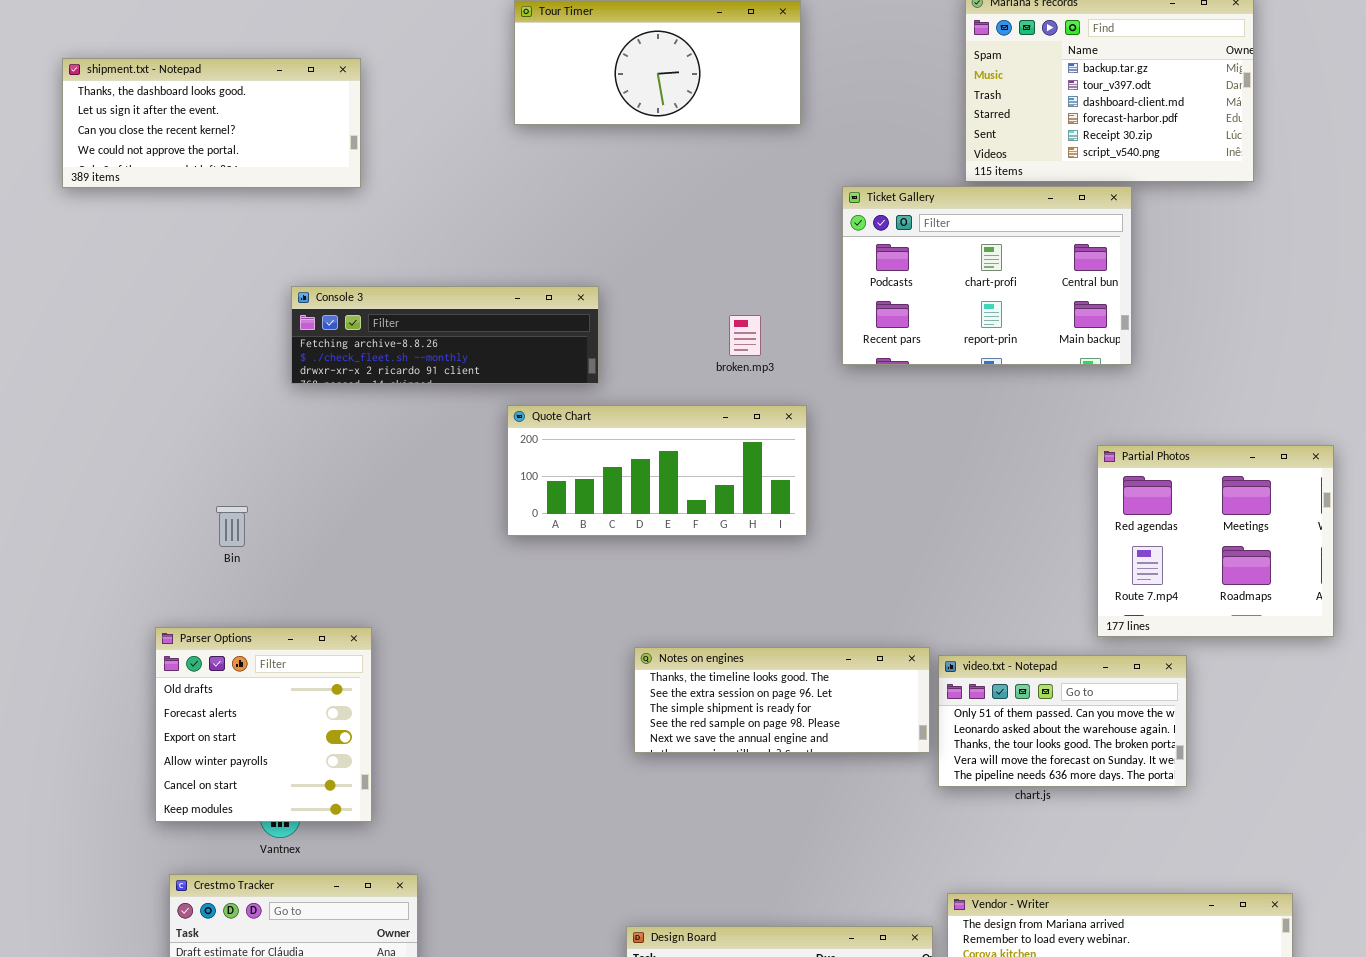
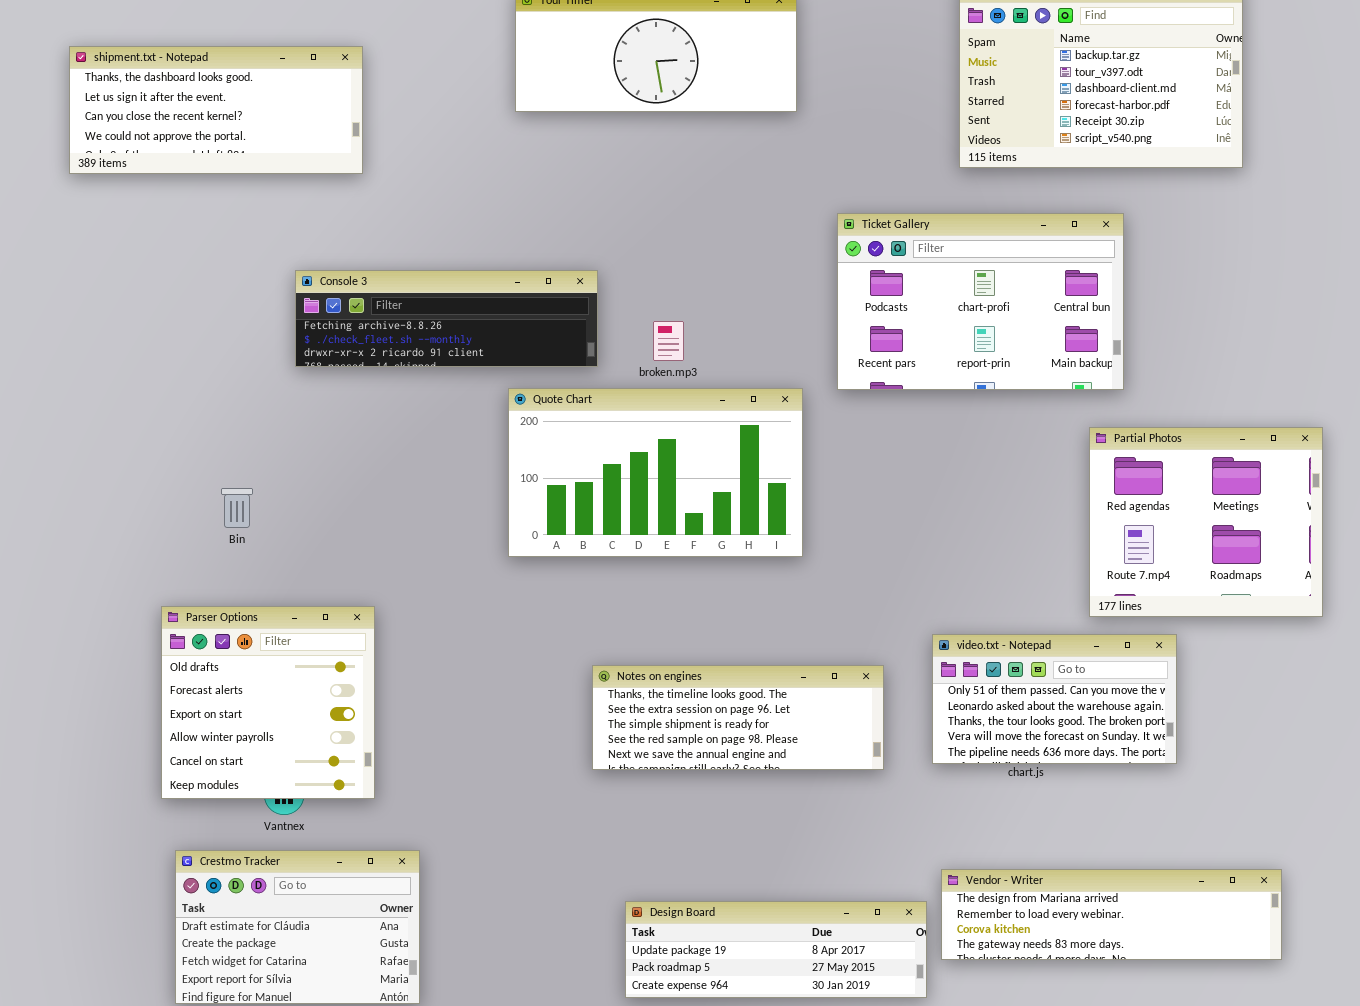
Ticket Gallery: [842,186,1132,365] -> [837,213,1124,390], moved
broken.mp3: [729,315,761,356] -> [653,321,684,361], moved
Quote Chart: [507,405,807,536] -> [508,388,803,557], resized
Notes on engines: [634,647,930,753] -> [592,665,884,770], moved

